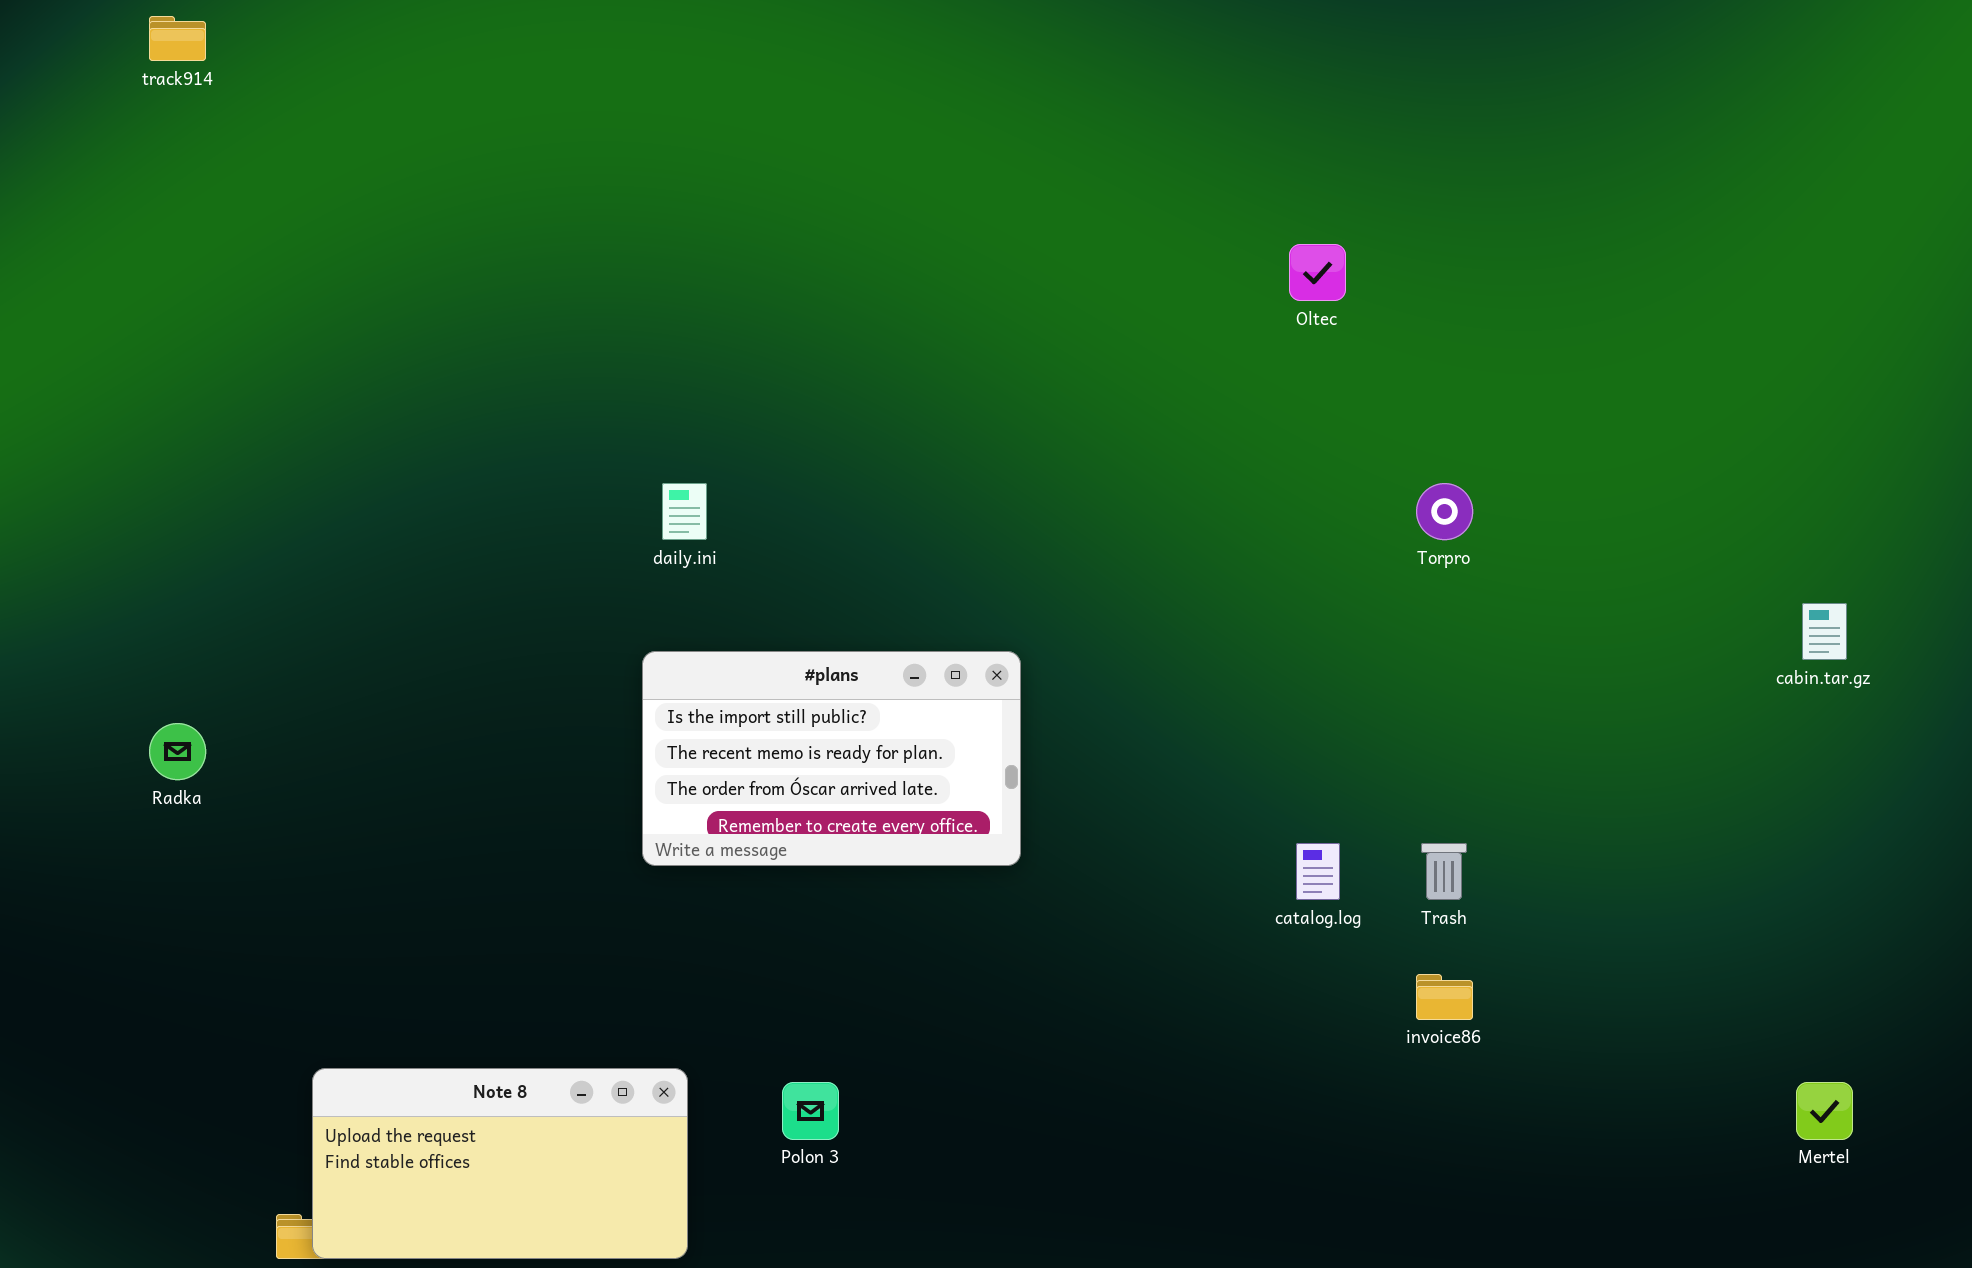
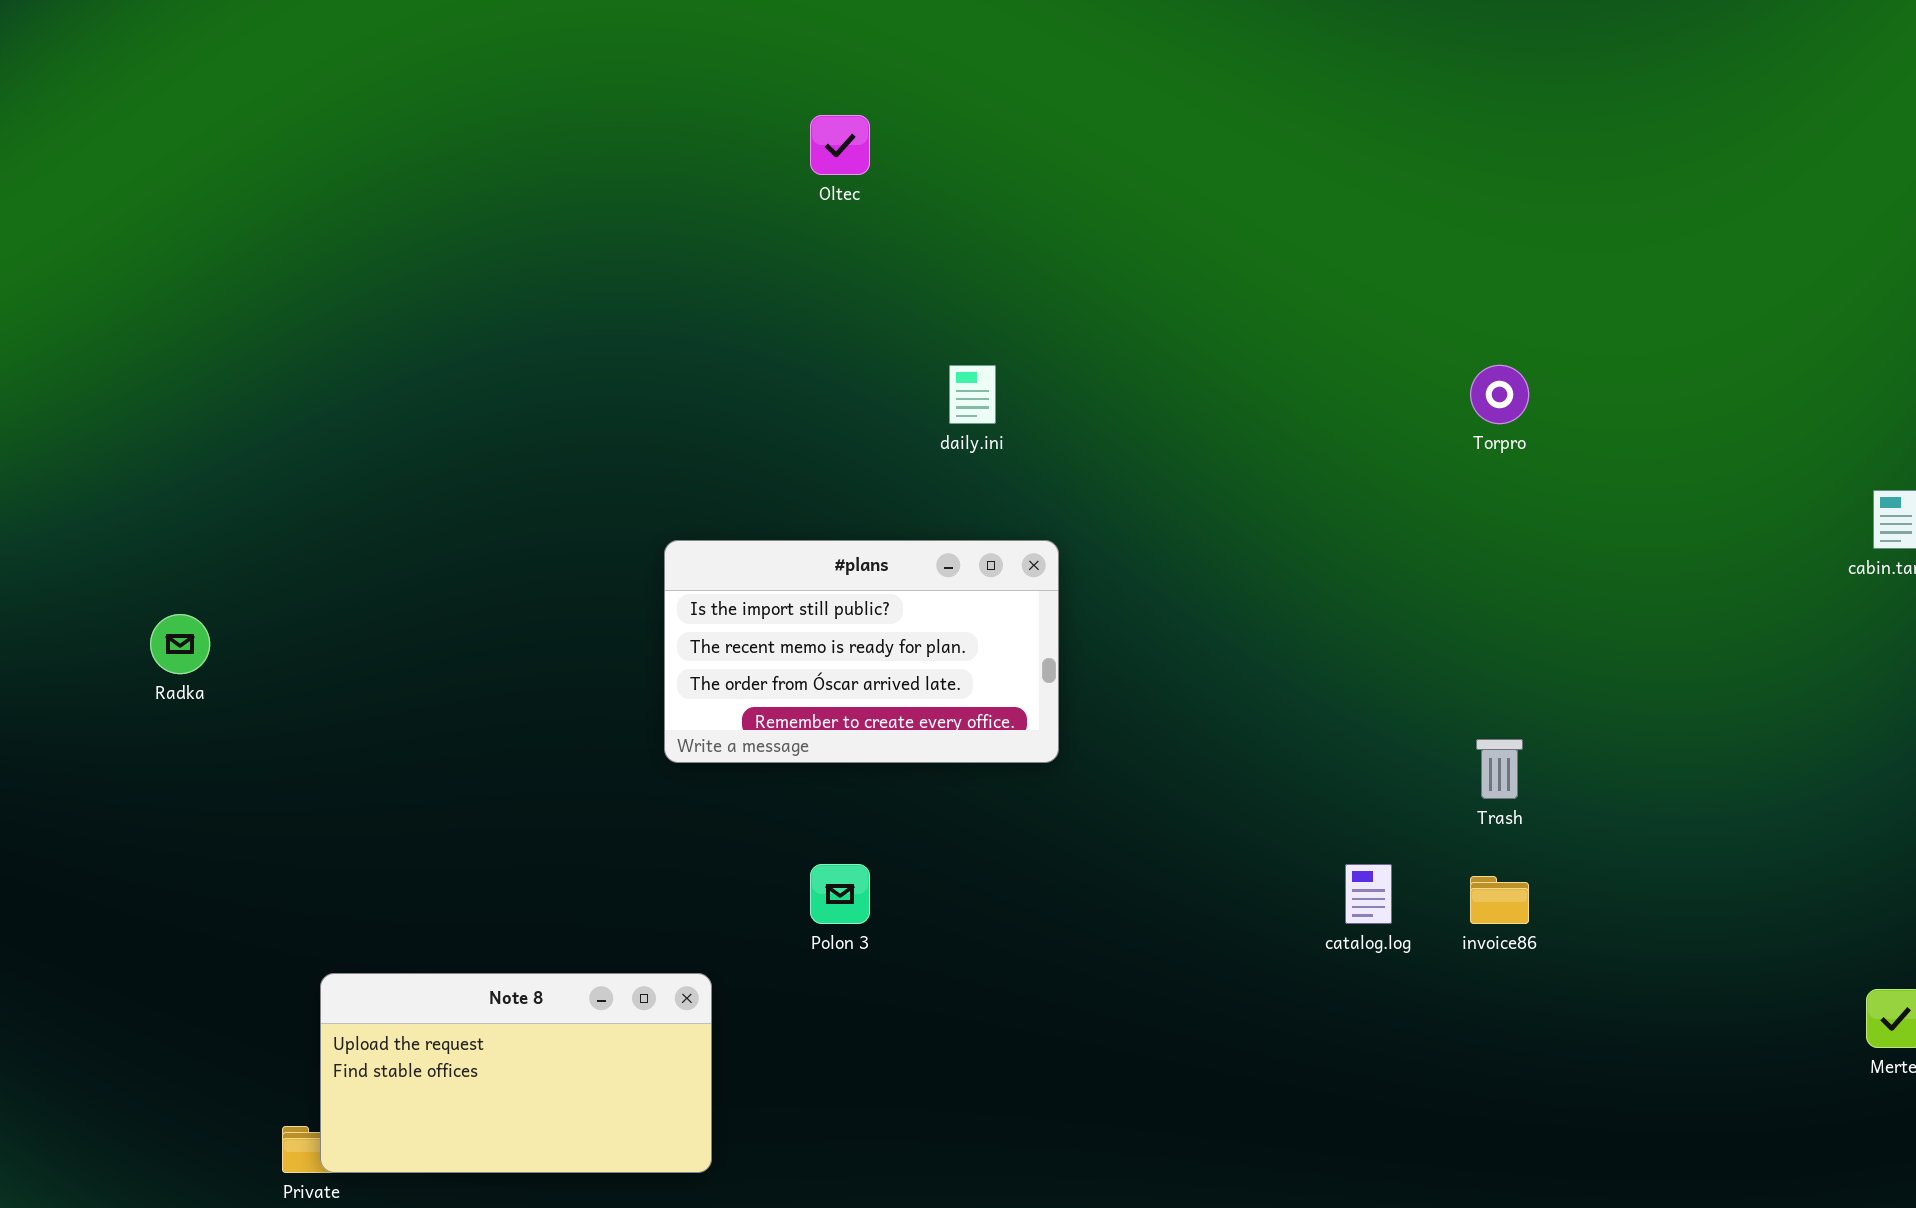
Oltec: [1289,244,1346,301] -> [810,115,870,175], moved
daily.ini: [662,483,707,540] -> [949,365,996,424], moved
catalog.log: [1296,843,1340,900] -> [1345,864,1392,924], moved
Polon 3: [782,1082,839,1140] -> [810,864,870,924], moved

